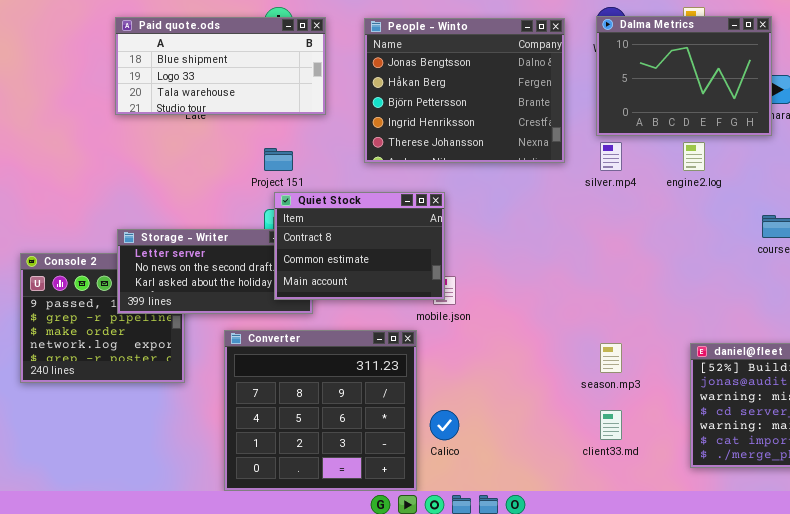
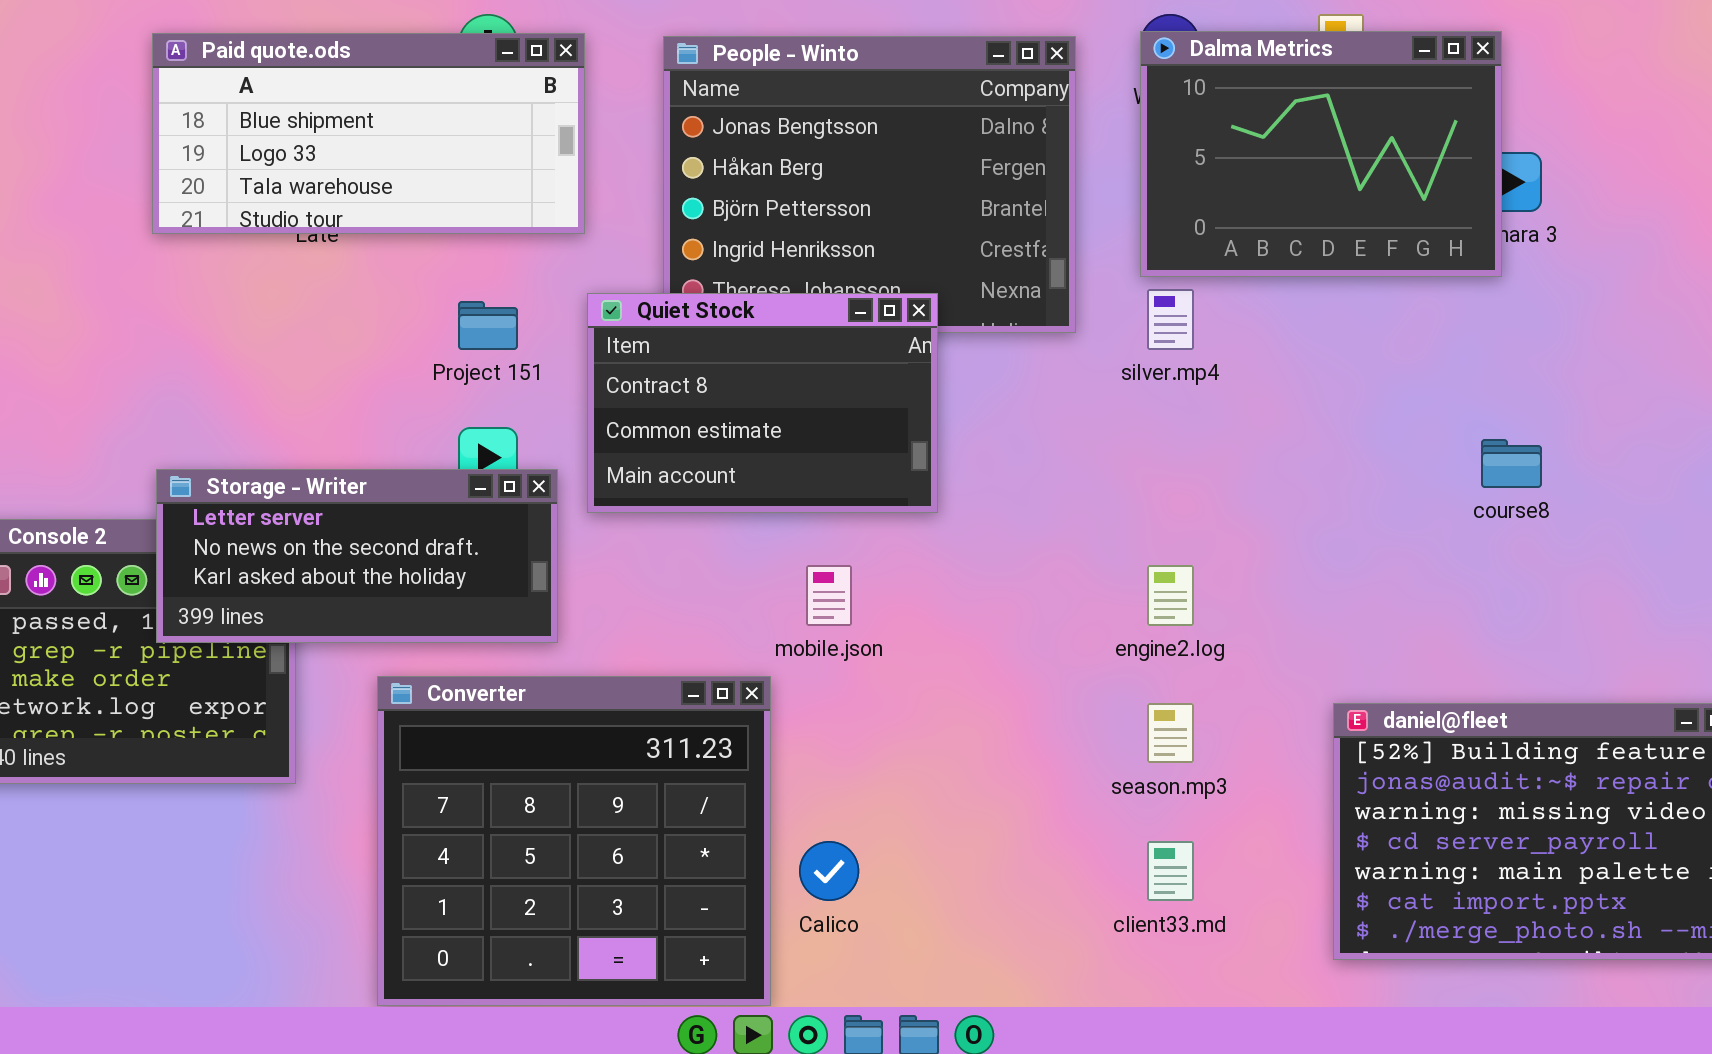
engine2.log: [683,142,705,171] -> [1147,565,1194,626], moved
Quiet Stock: [274,192,445,300] -> [587,293,938,513], moved

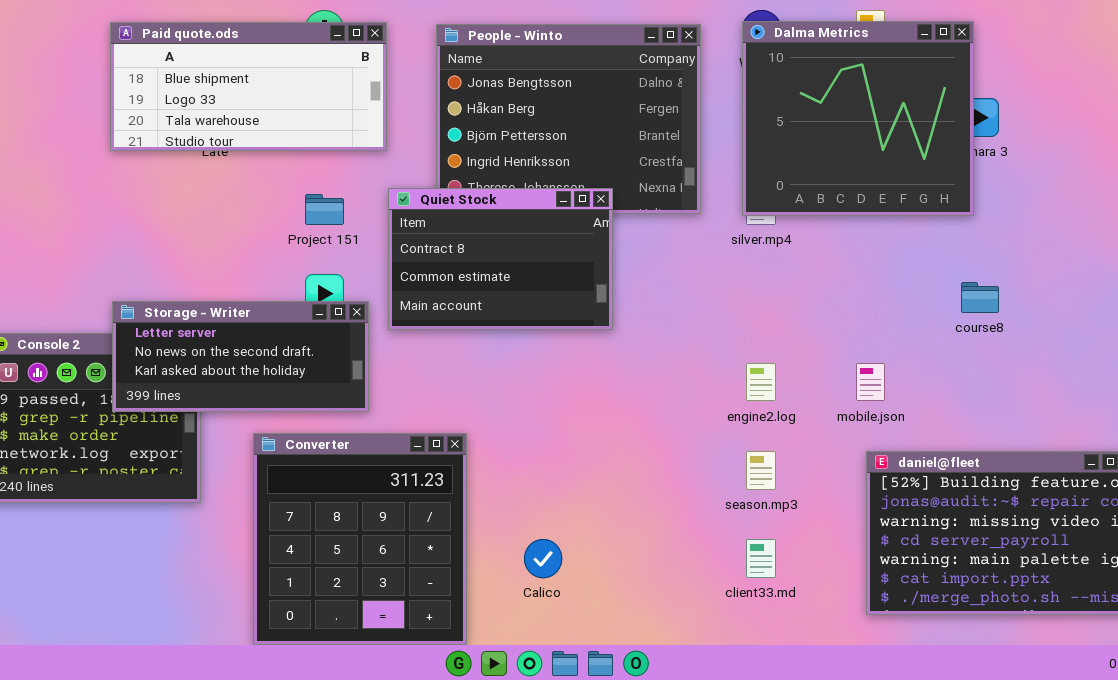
Dalma Metrics: [1140,31,1502,277] -> [742,21,974,216], resized
mobile.json: [806,565,852,626] -> [856,363,885,401], moved
Converter: [377,676,771,1006] -> [253,433,467,645], resized

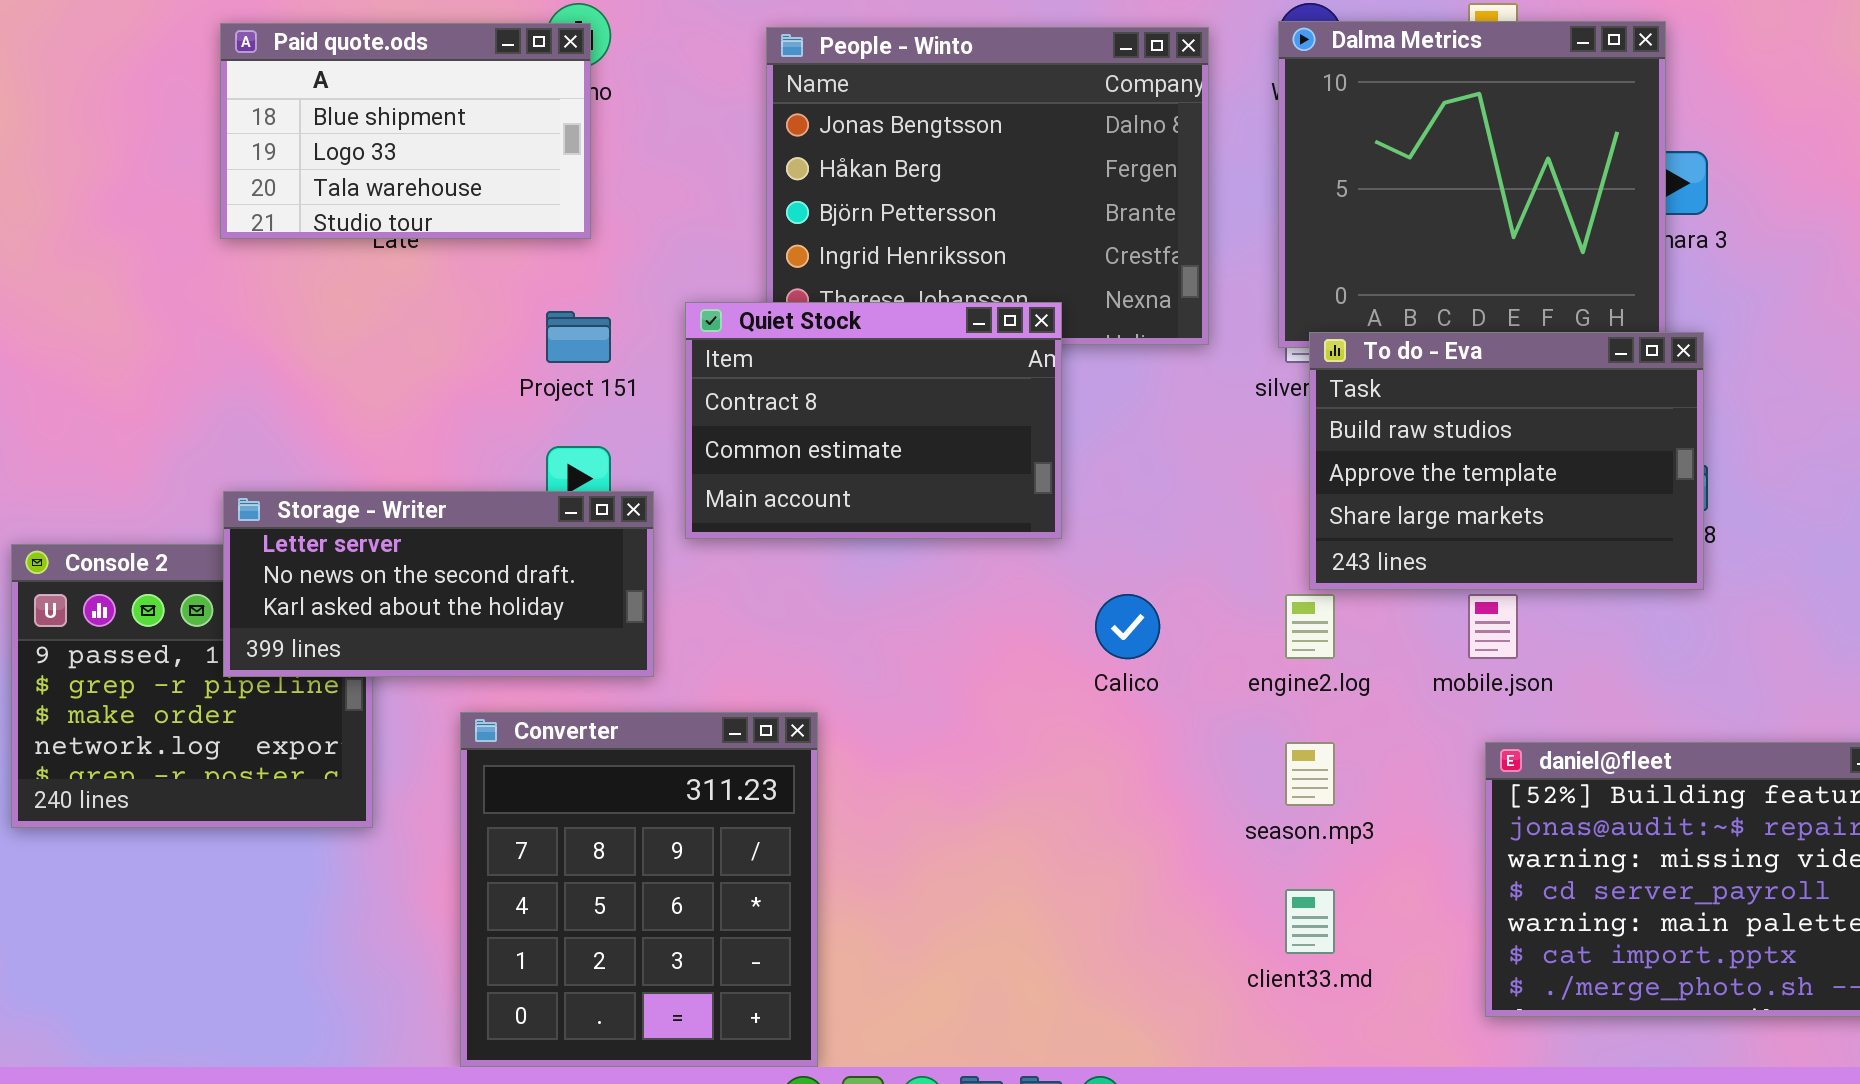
Paid quote.ods: [110,22,387,151] -> [220,23,591,239], resized
To do - Eva: none -> [1309,332,1704,590], opened
Calico: [524,539,562,578] -> [1095,594,1160,659], moved

